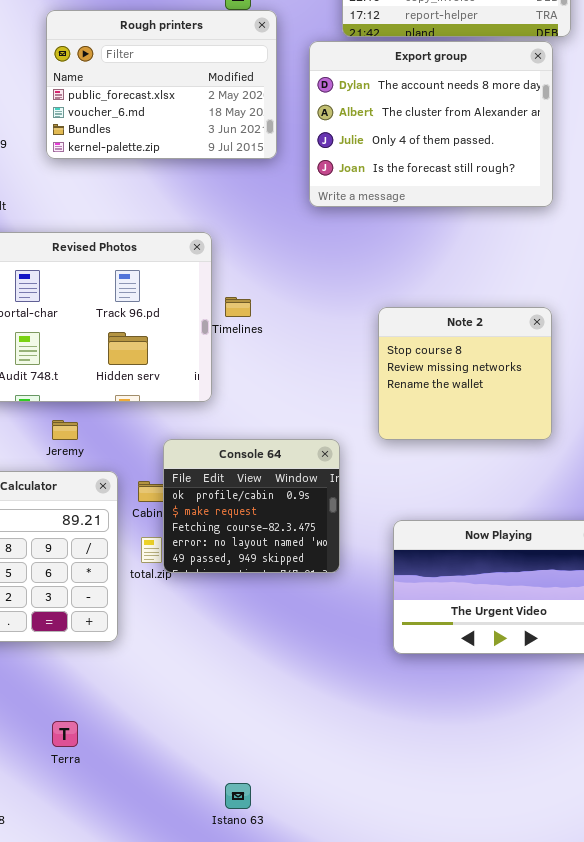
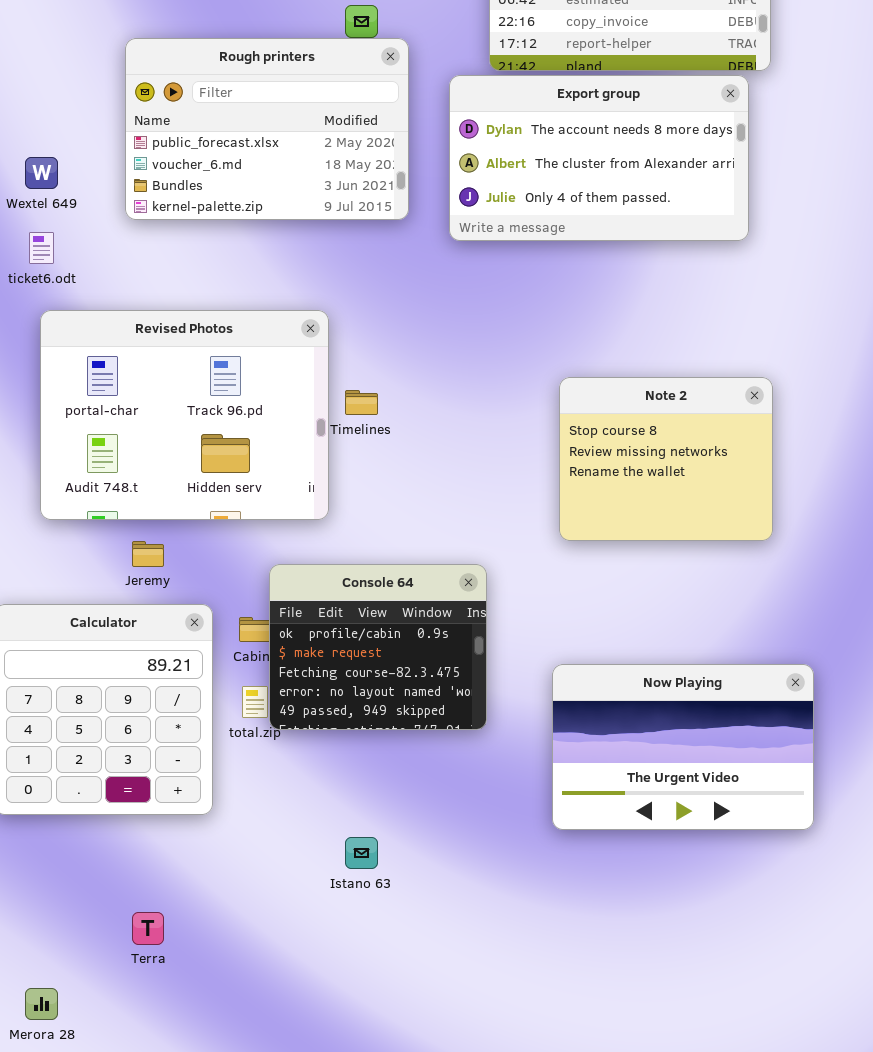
Export group: [309,41,553,207] -> [449,75,749,241], resized
Note 2: [378,307,552,440] -> [559,377,773,541], moved
Istano 63: [225,783,251,809] -> [345,837,378,869], moved

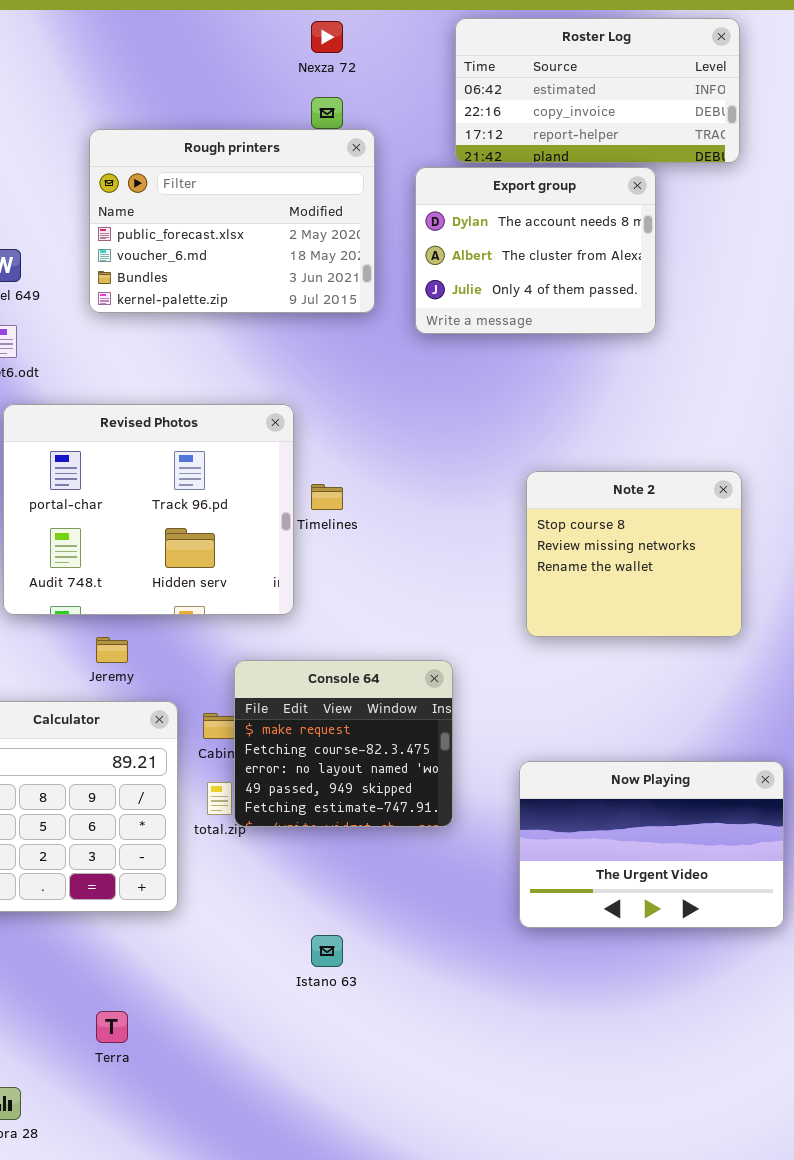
Export group: [449,75,749,241] -> [415,167,656,334], resized
Console 64: [269,564,487,730] -> [234,660,453,827], scrolled down 1 row

